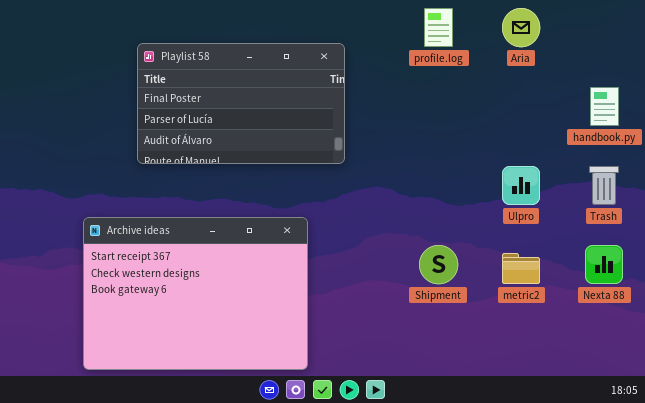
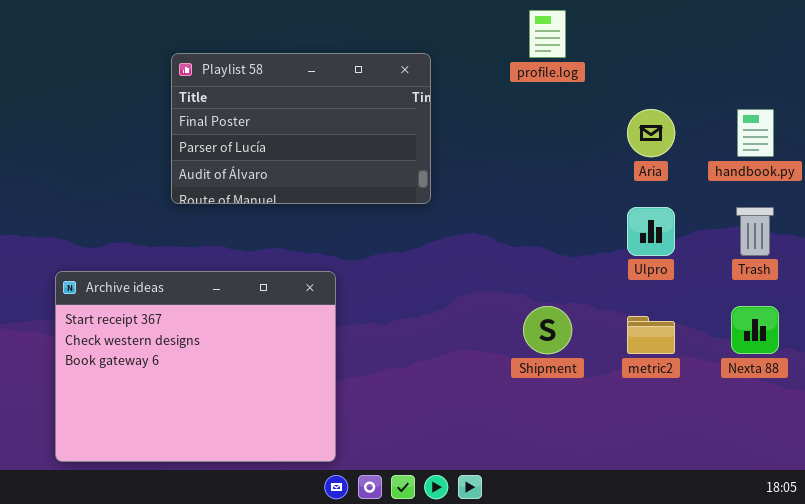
Aria: [502,8,540,47] -> [627,109,675,157], moved
Archive ideas: [83,217,308,370] -> [55,271,336,462], moved

